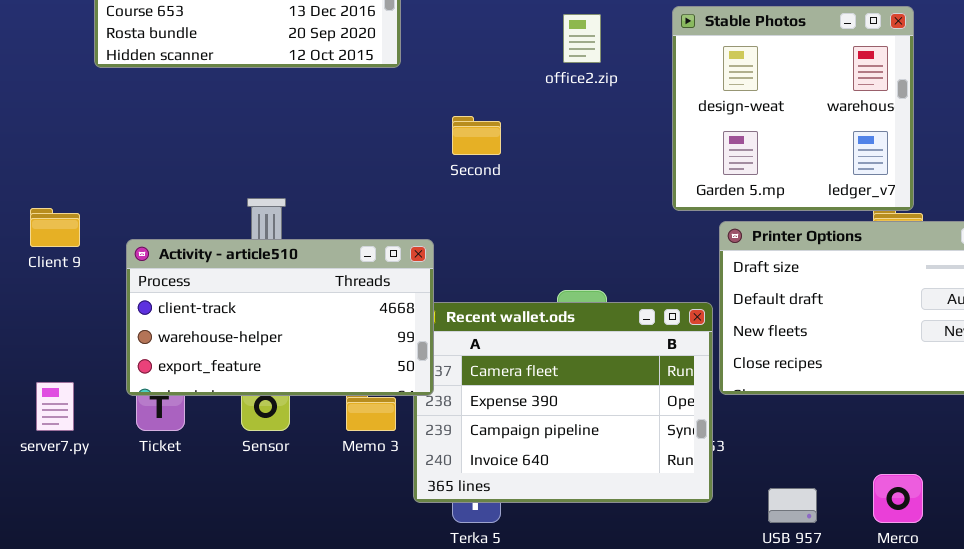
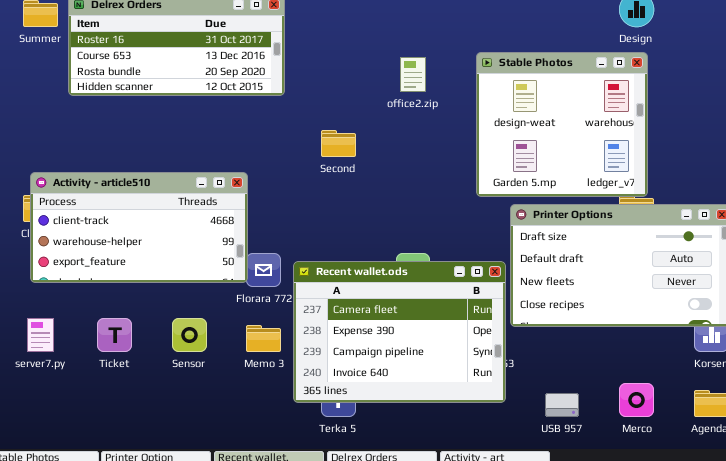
Activity - article510: [126,239,434,396] -> [30,172,248,283], moved

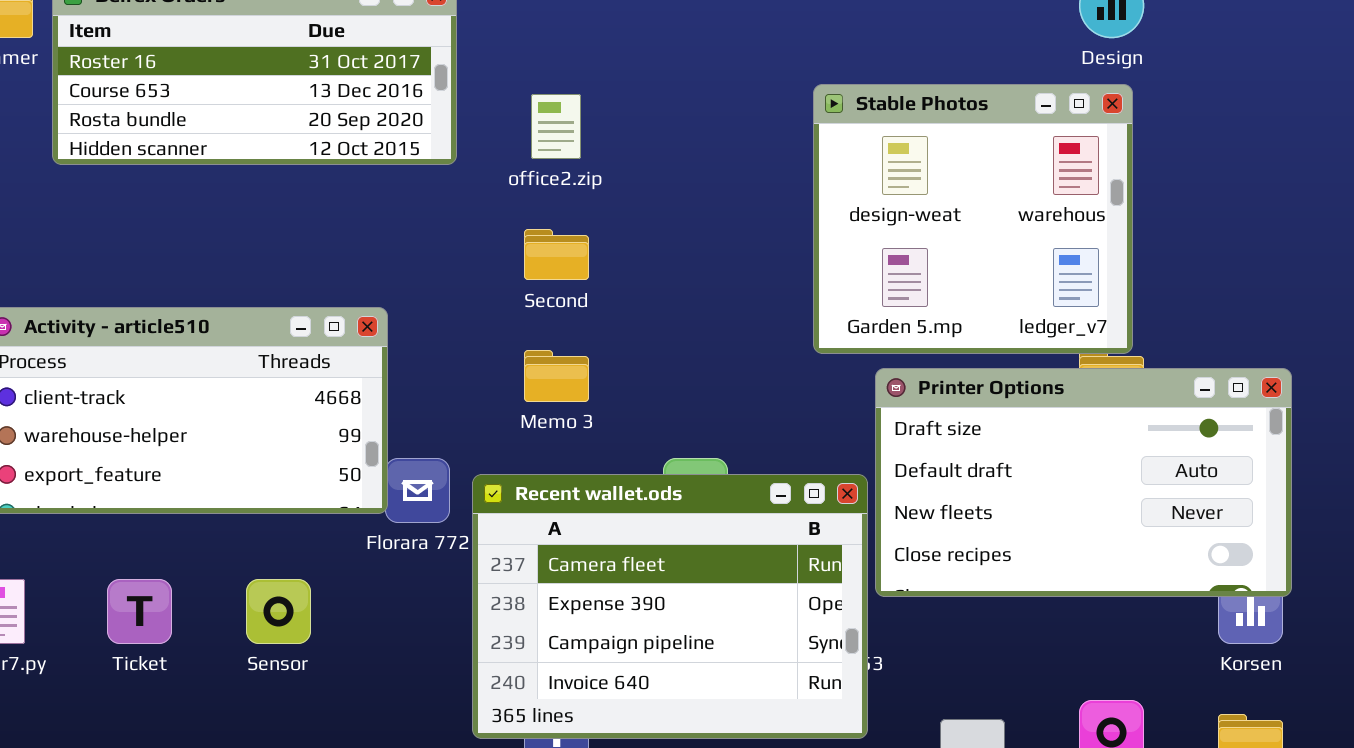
office2.zip: [400,57,426,92] -> [531,94,581,159], moved
Memo 3: [246,325,281,352] -> [524,350,589,402], moved

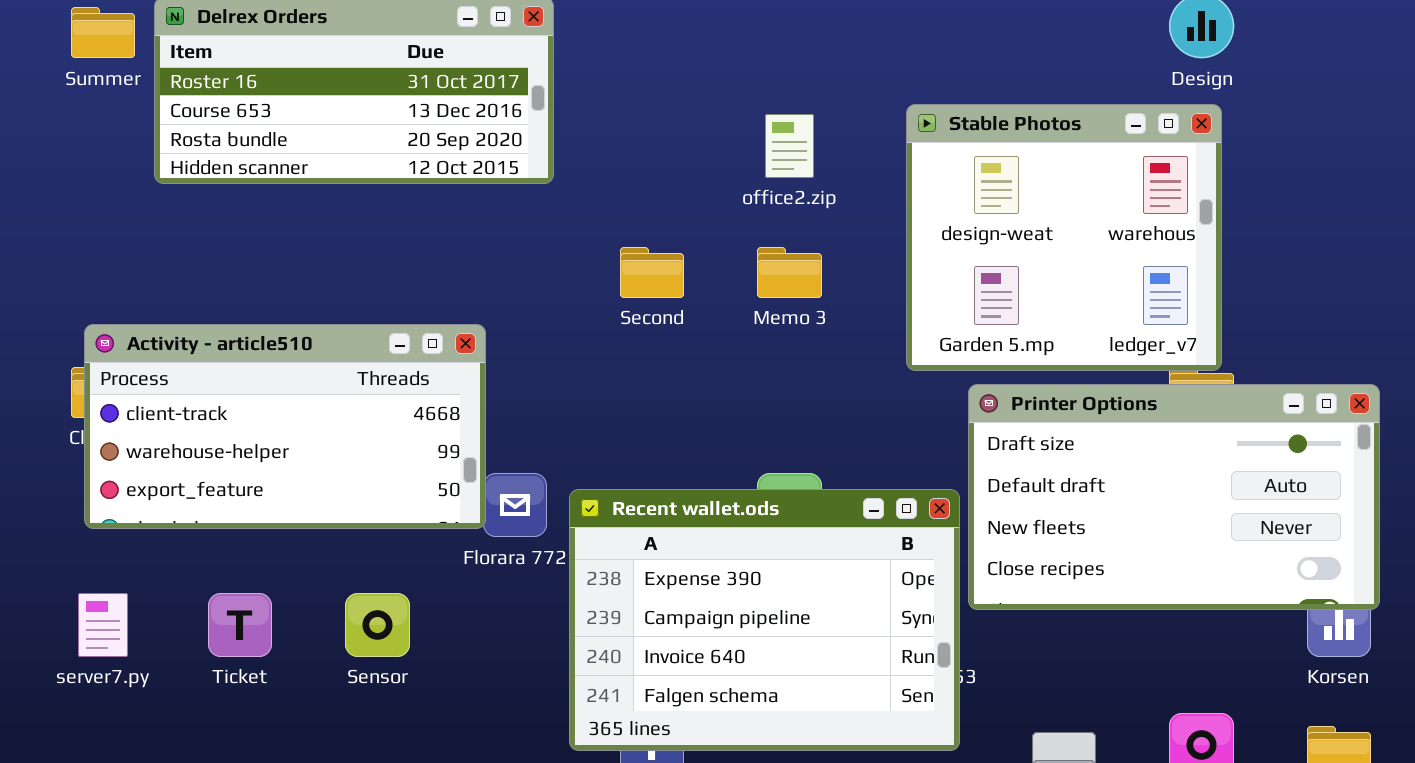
office2.zip: [531,94,581,159] -> [765,114,814,178], moved
Memo 3: [524,350,589,402] -> [757,247,822,298], moved
Recent wallet.ods: [472,474,868,739] -> [569,489,960,751], scrolled down 1 row

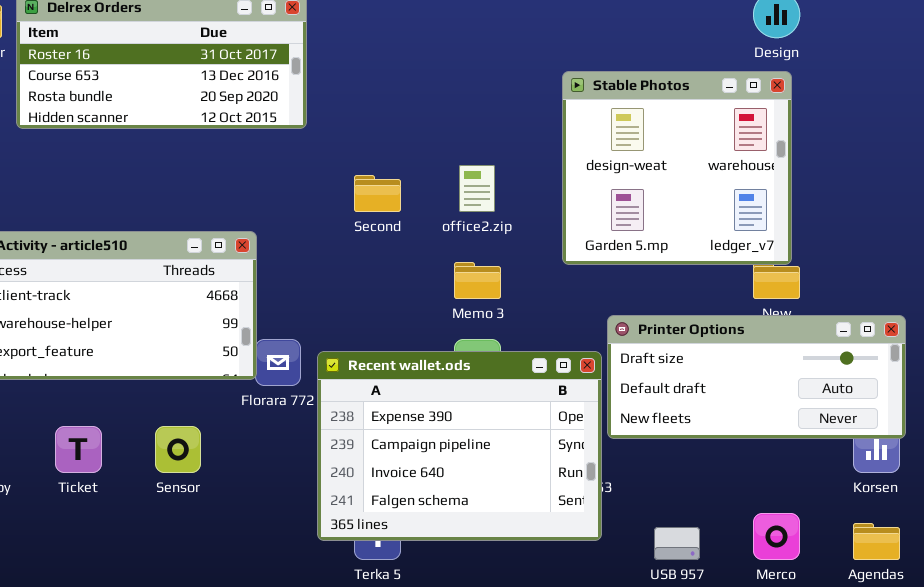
office2.zip: [765,114,814,178] -> [459,165,495,212], moved
Memo 3: [757,247,822,298] -> [454,262,501,299], moved
Printer Options: [968,384,1380,610] -> [607,315,906,439], resized

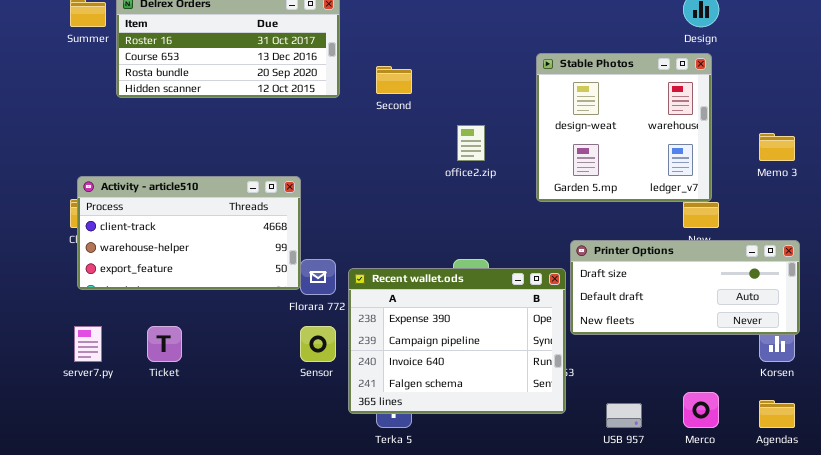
Second: [354,175,401,212] -> [376,66,412,94], moved
Memo 3: [454,262,501,299] -> [759,133,795,161], moved
Sensor: [155,426,201,473] -> [300,326,336,362], moved

